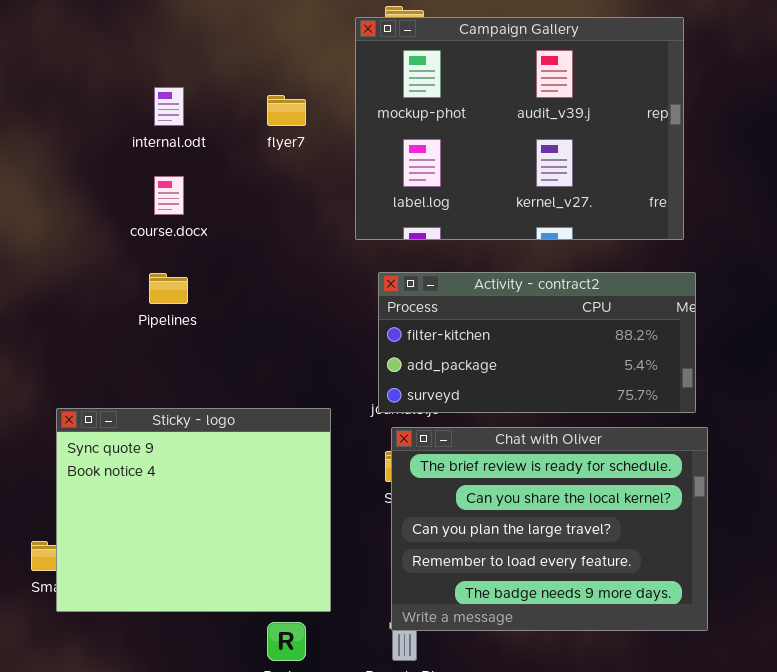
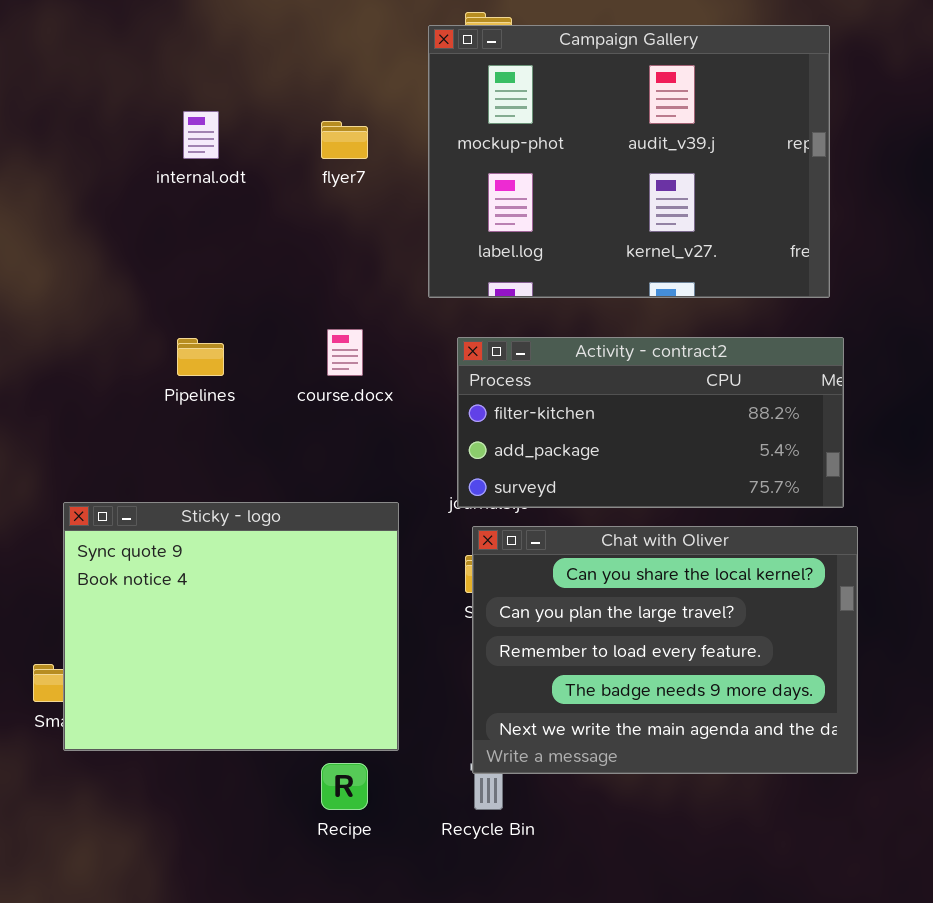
course.docx: [154,176,184,215] -> [327,329,363,376], moved
Chat with Oliver: [391,427,708,631] -> [472,526,858,774], scrolled down 1 row

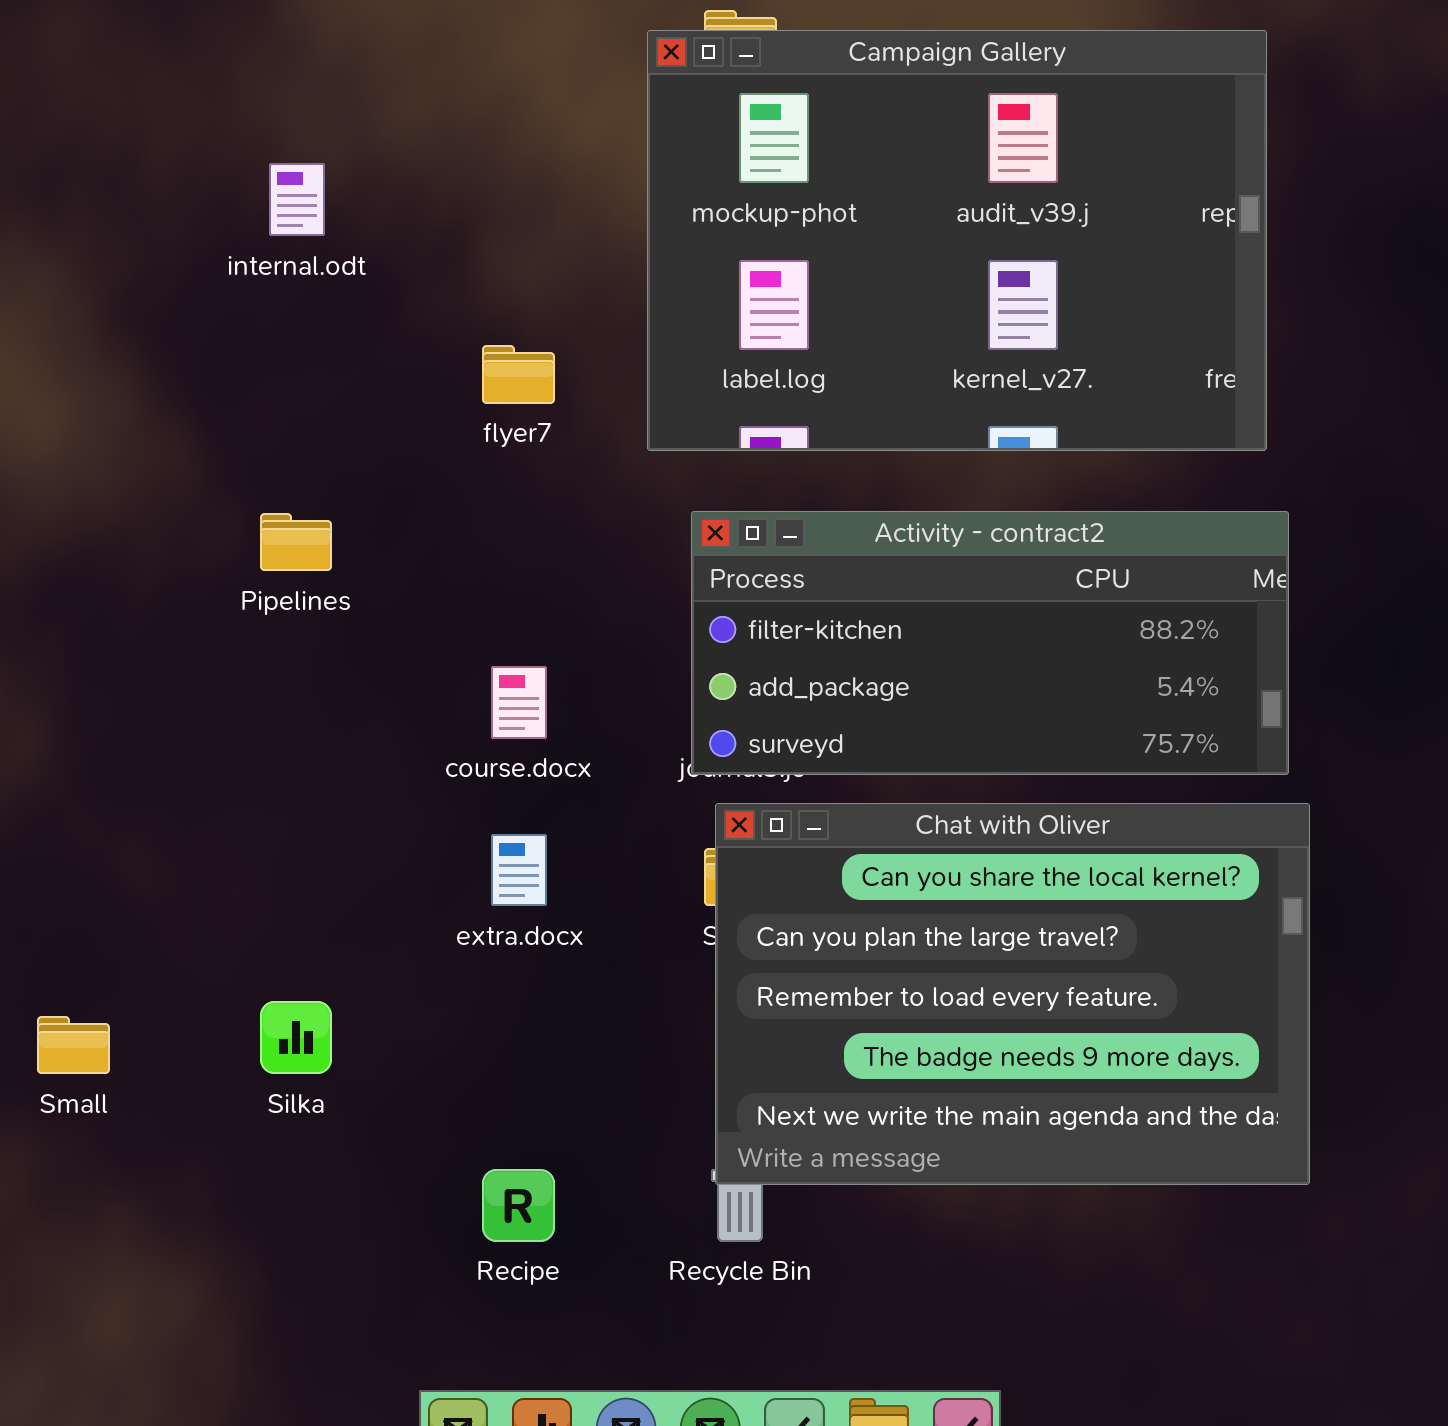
flyer7: [321,121,368,159] -> [482,345,555,404], moved
course.docx: [327,329,363,376] -> [491,666,547,739], moved
Sticky - logo: [63,502,399,751] -> none, closed

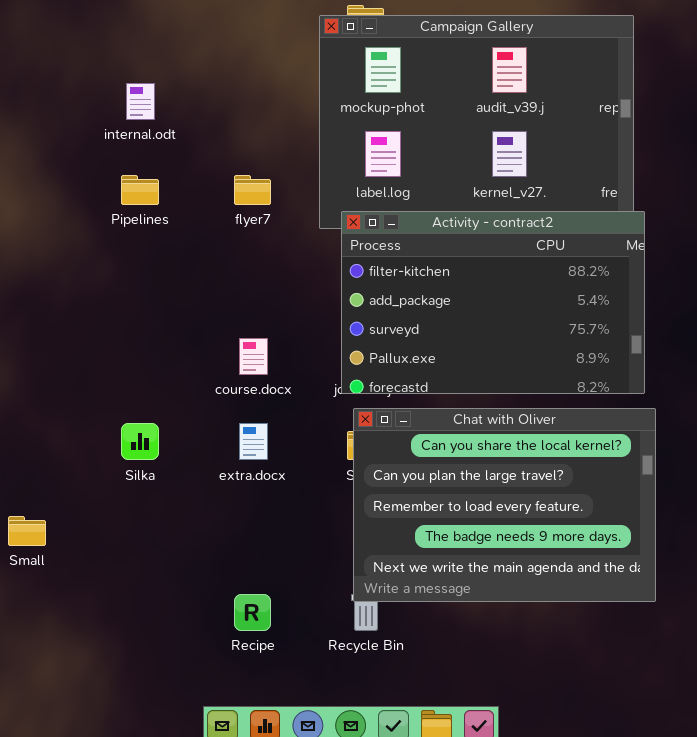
Activity - contract2: [691,511,1289,775] -> [341,211,645,394], resized
Pipelines: [260,513,332,571] -> [121,175,159,205], moved
Silka: [260,1001,332,1074] -> [121,423,159,460], moved

